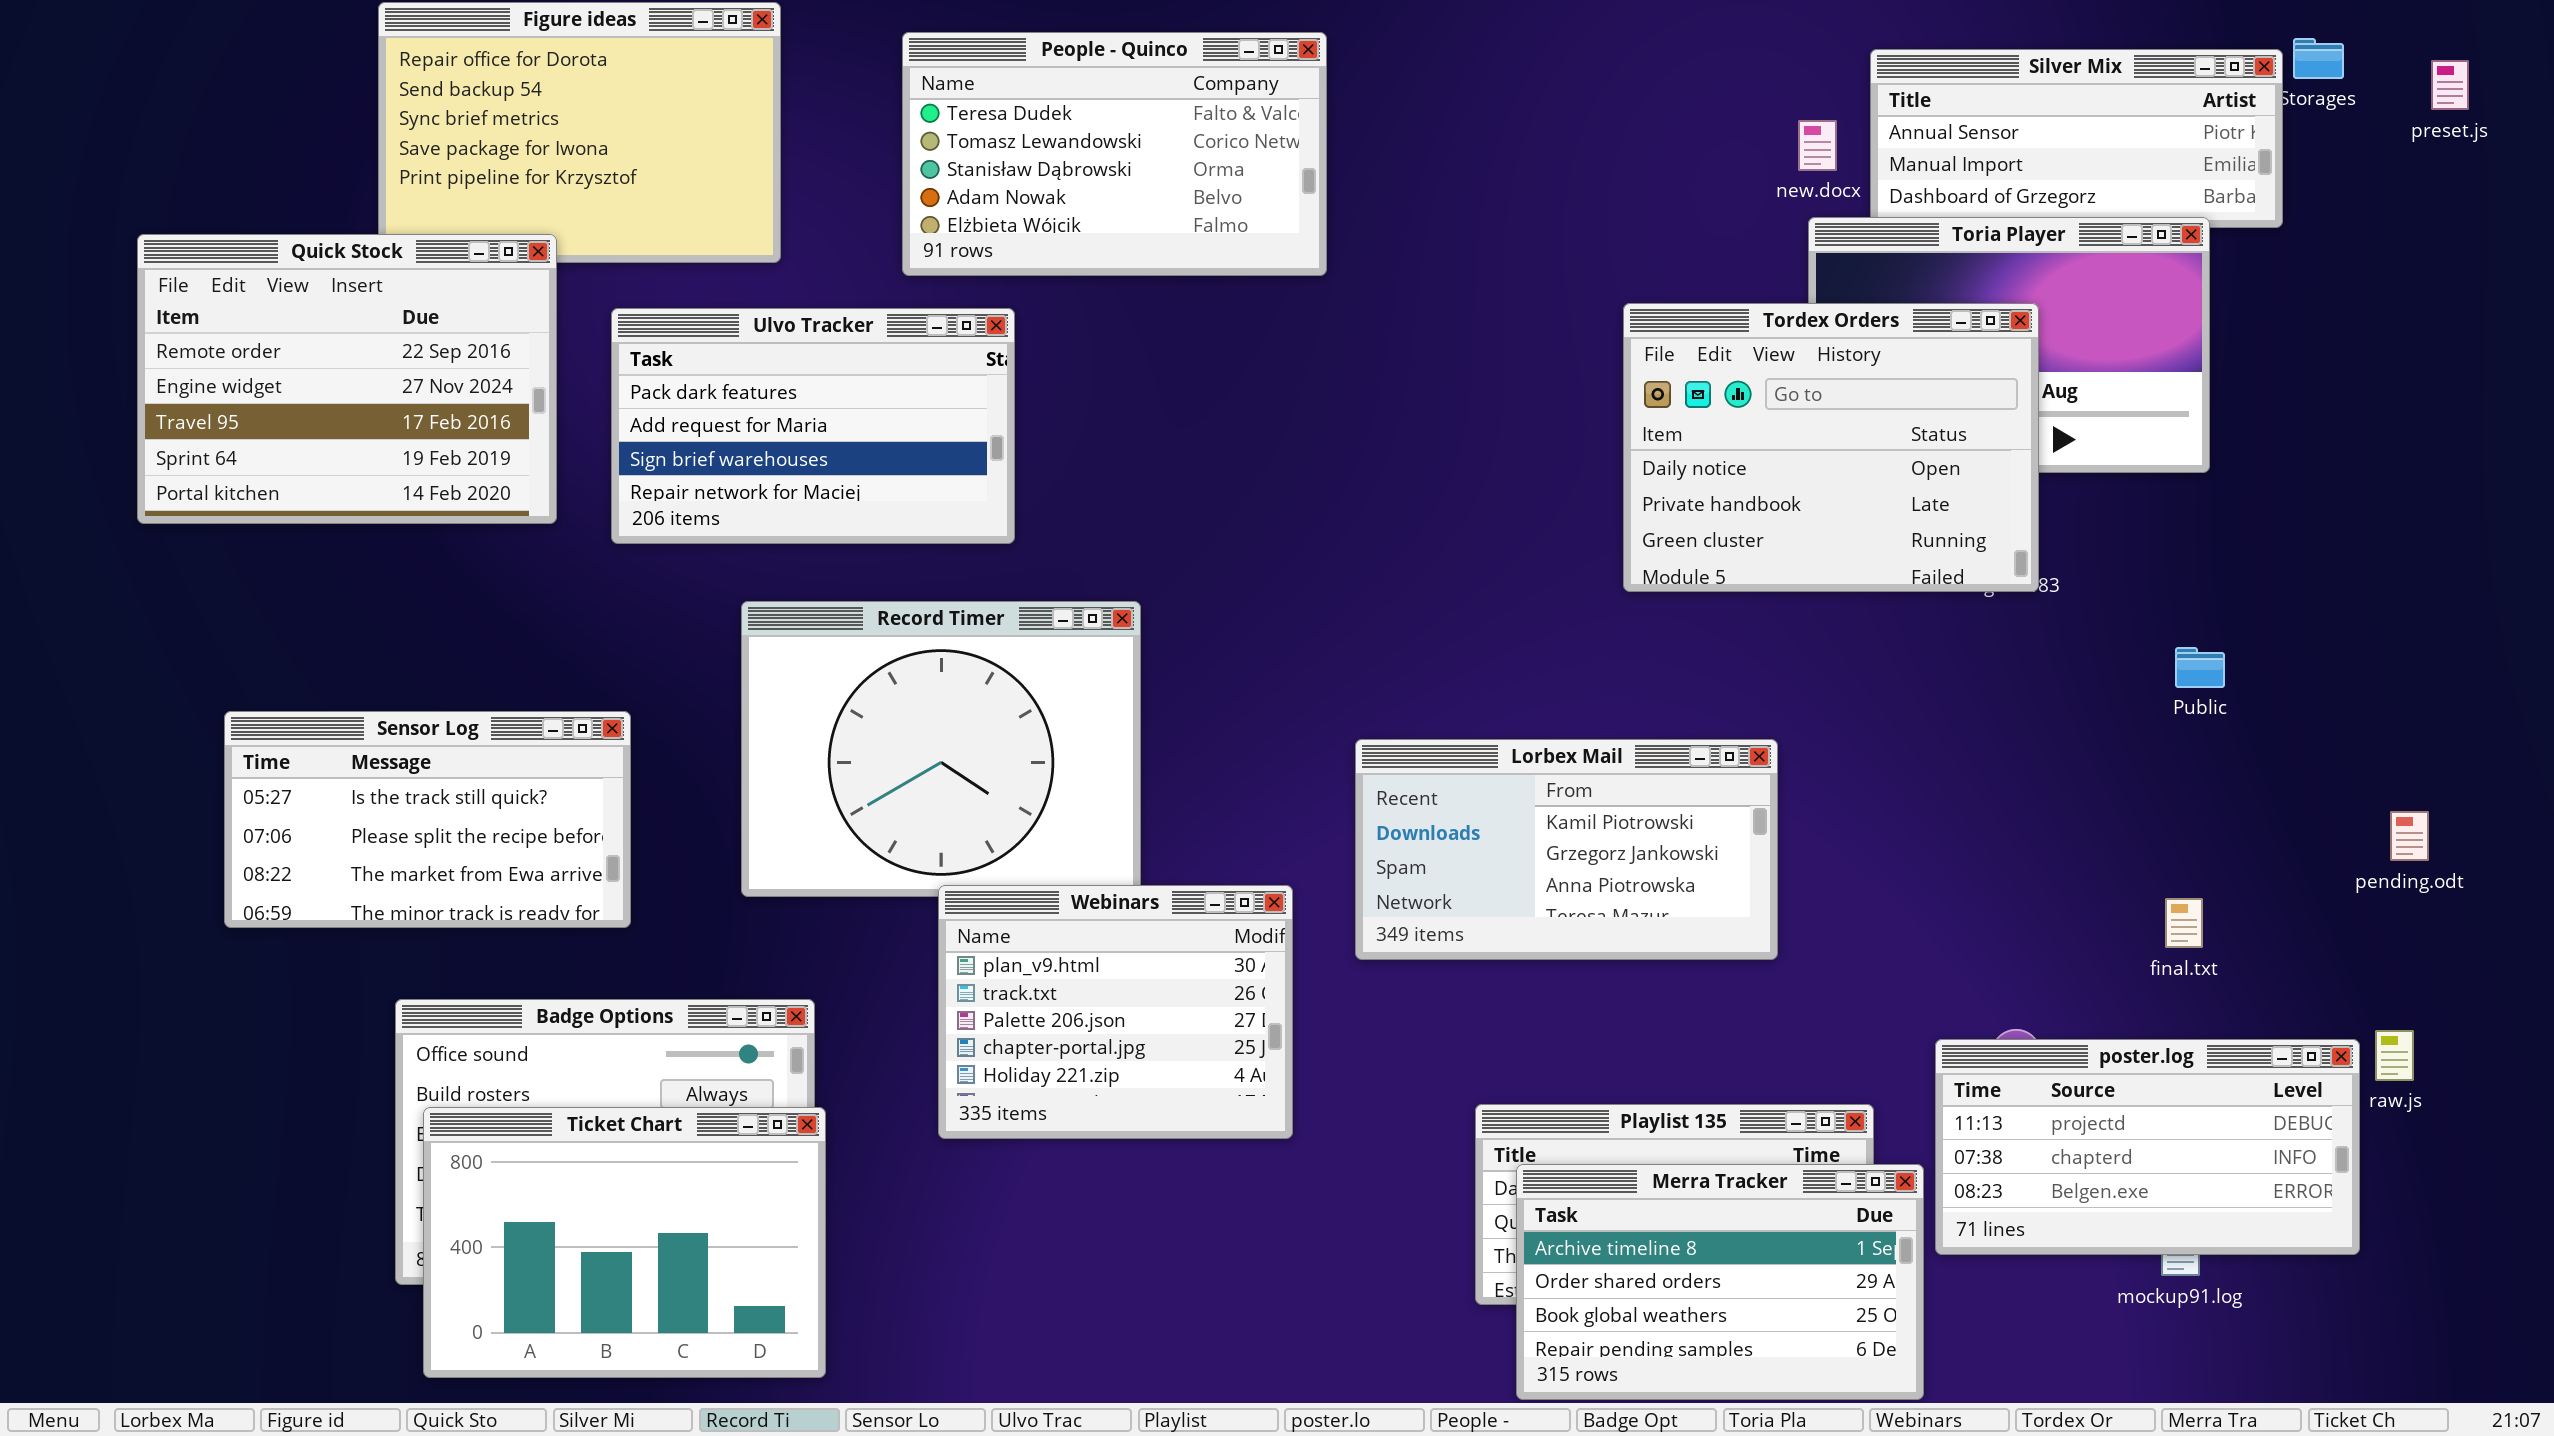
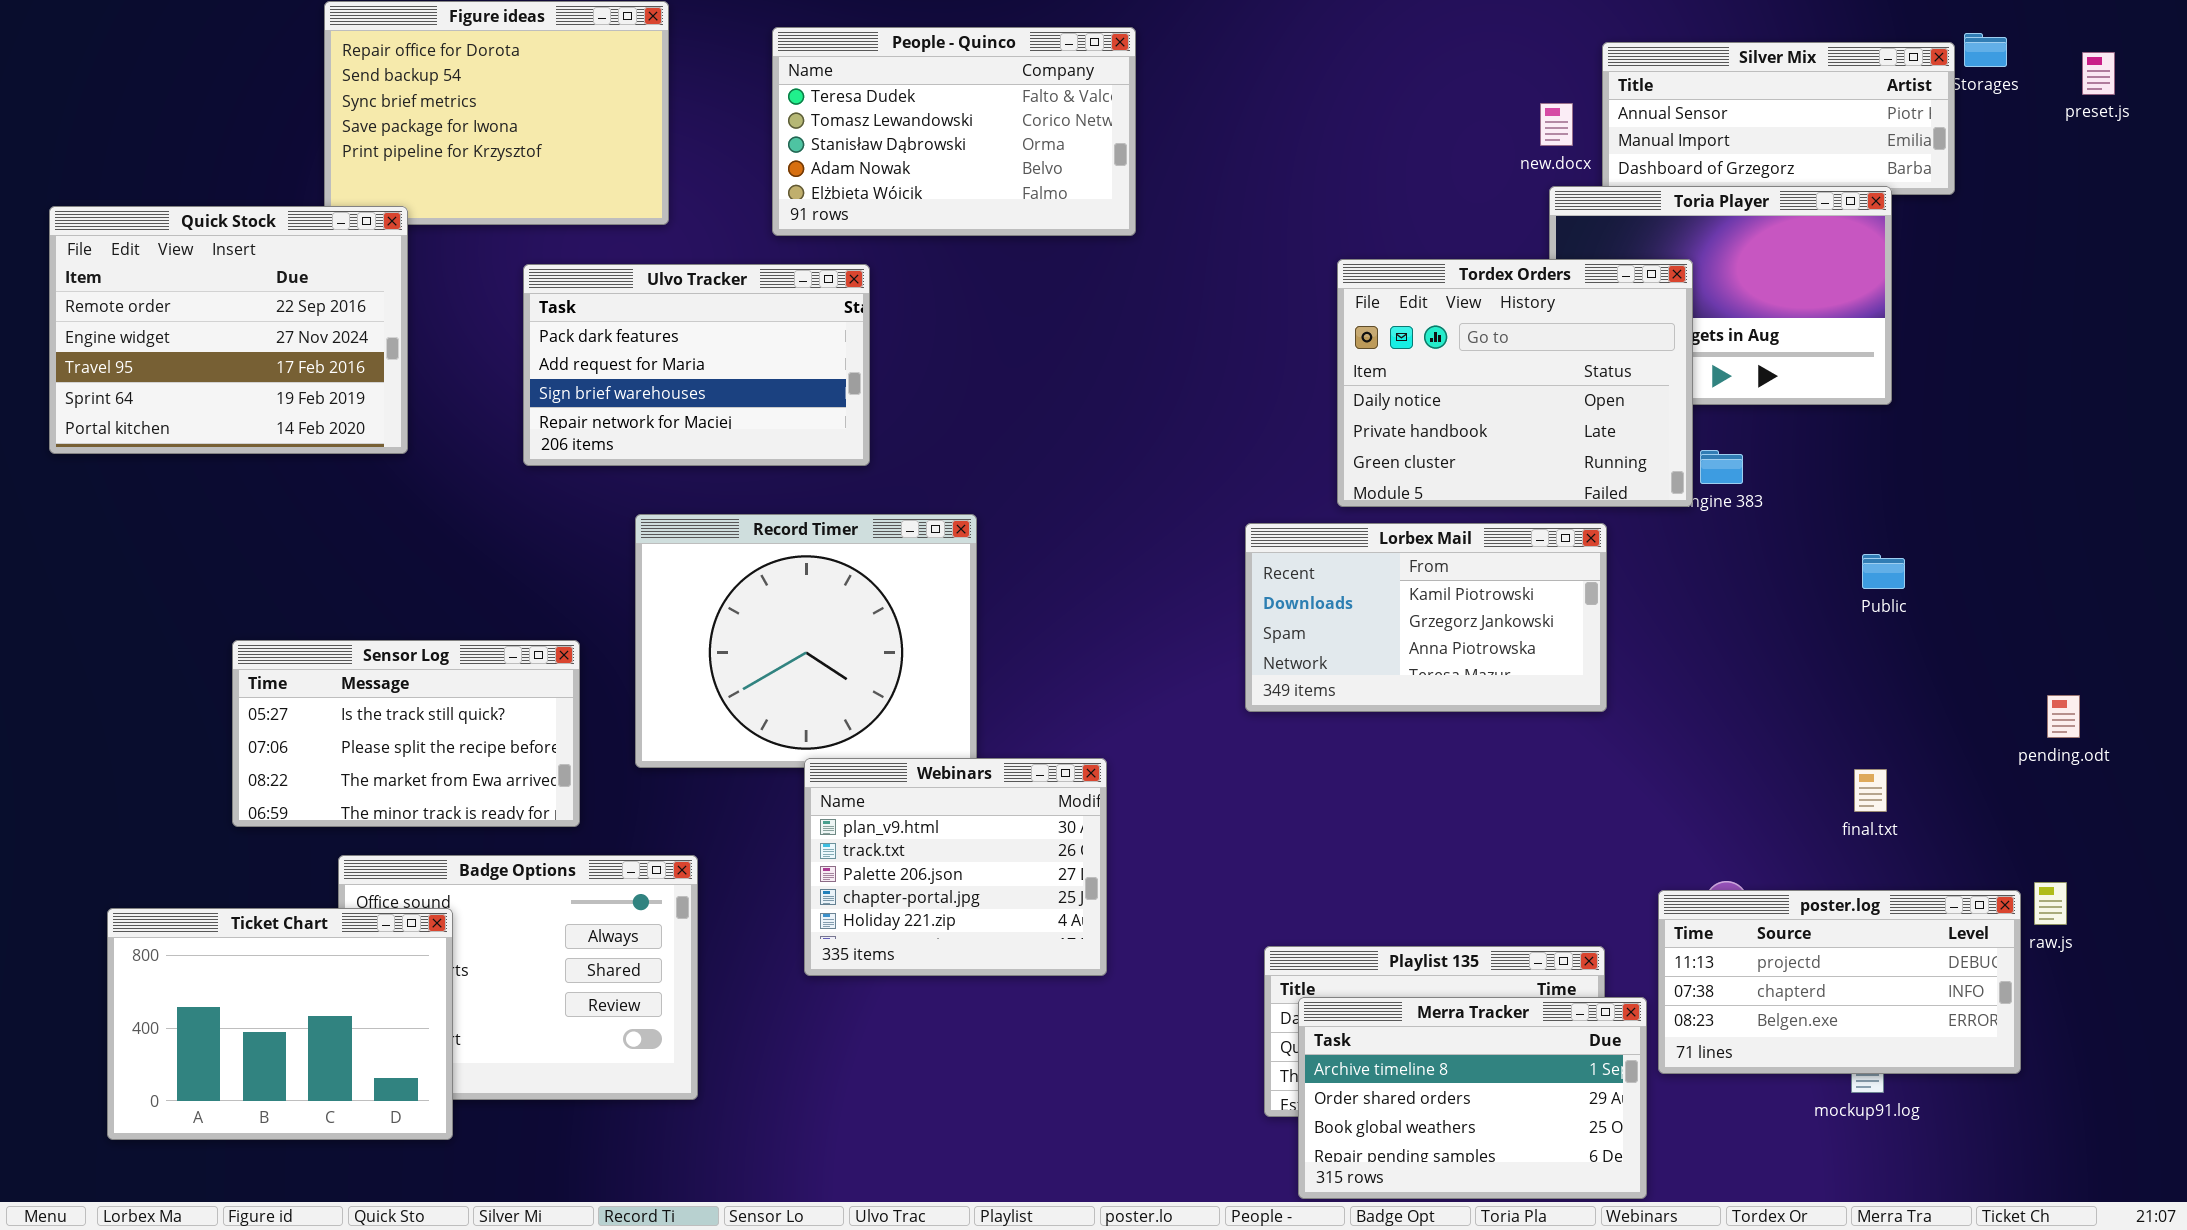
Quick Stock: [137,234,557,524] -> [49,206,408,454], moved
Tordex Orders: [1623,303,2039,592] -> [1337,259,1693,507], moved
Sensor Log: [224,711,631,928] -> [232,640,580,827], moved
Lorbex Mail: [1355,739,1778,960] -> [1245,523,1607,712], moved
Ticket Chart: [423,1107,826,1378] -> [107,908,453,1140], moved

